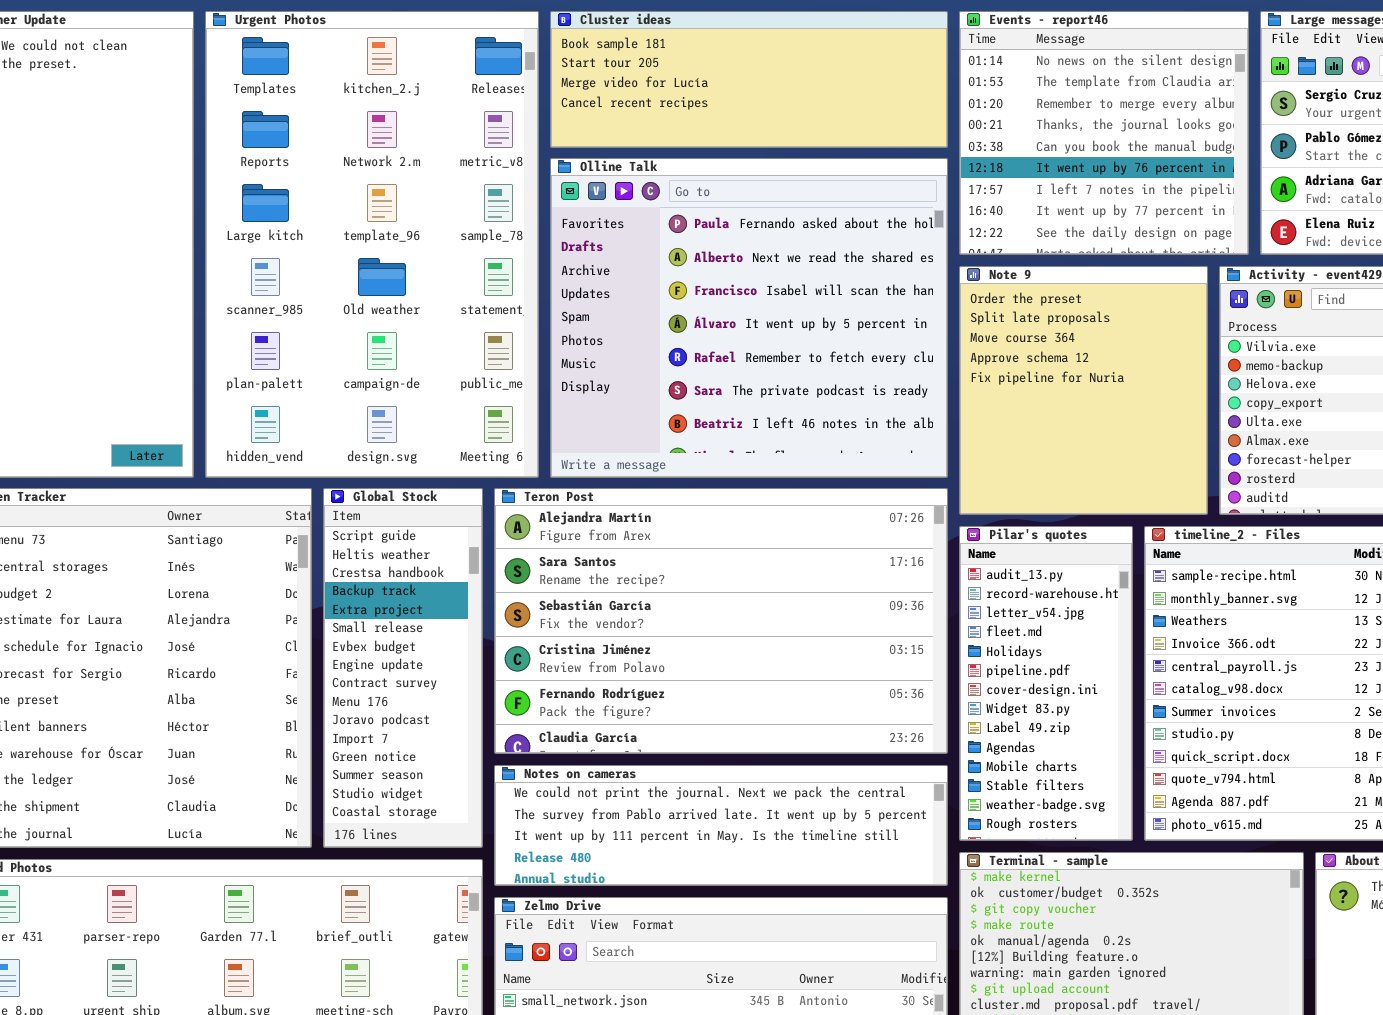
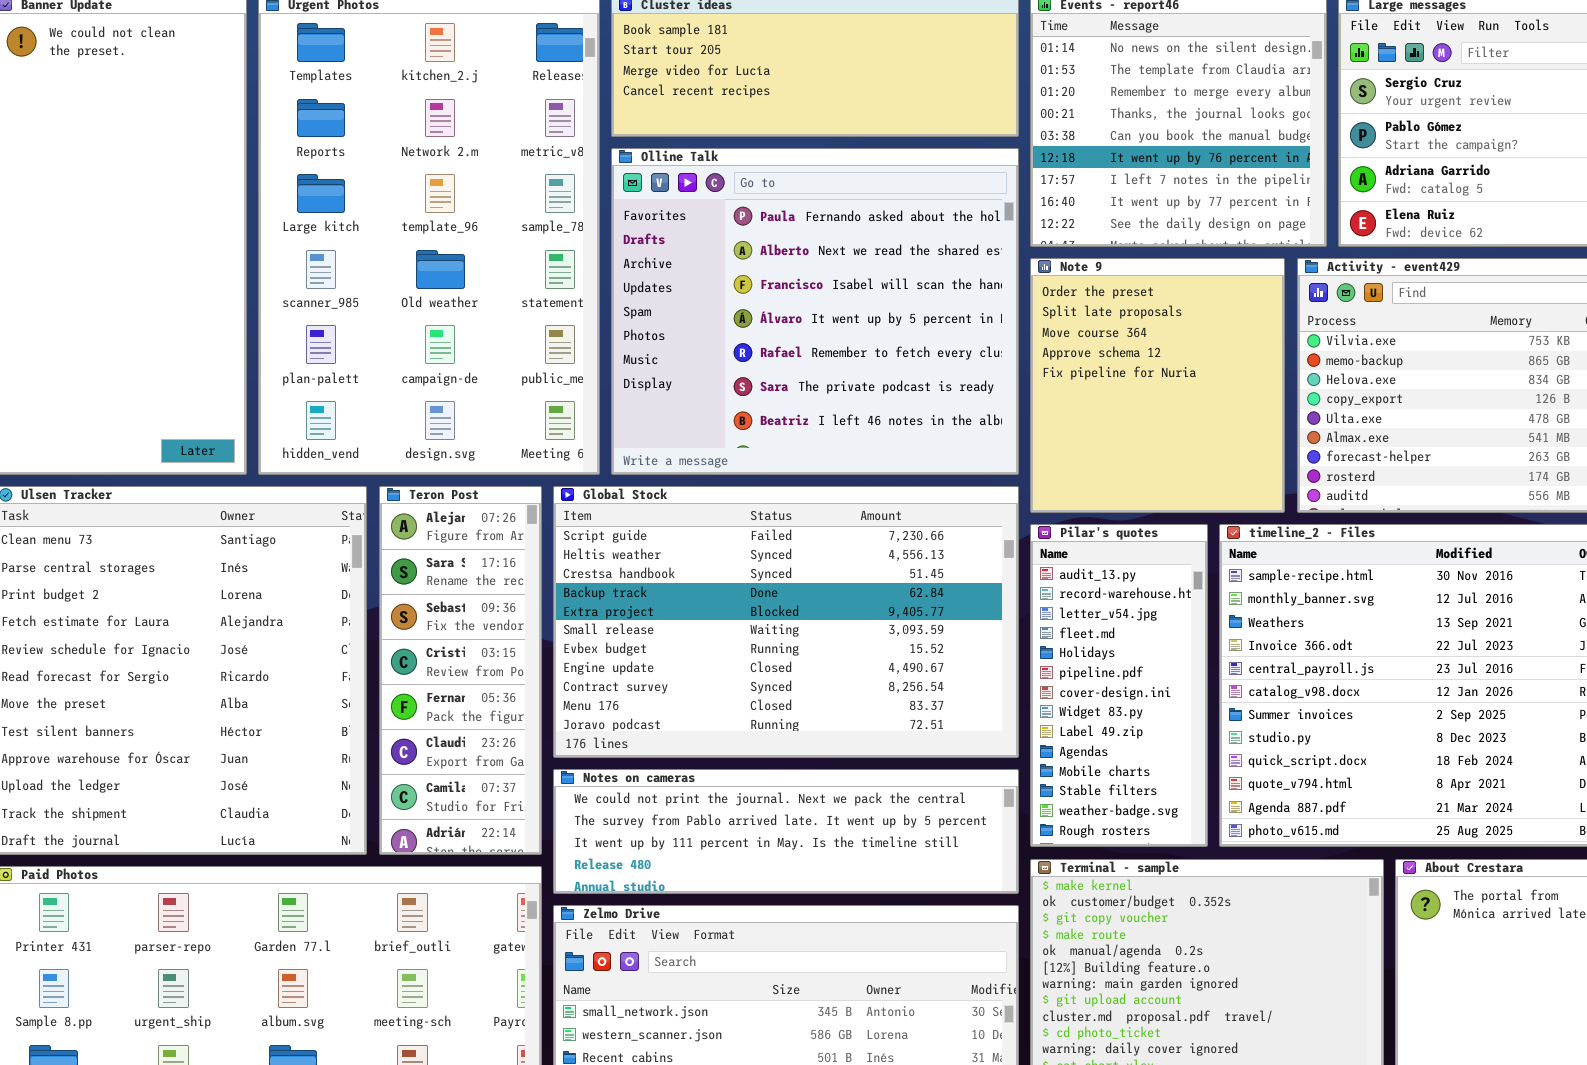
Global Stock: [323,488,483,848] -> [553,486,1019,758], moved, resized
Teron Post: [494,488,948,754] -> [379,486,542,855], moved, resized

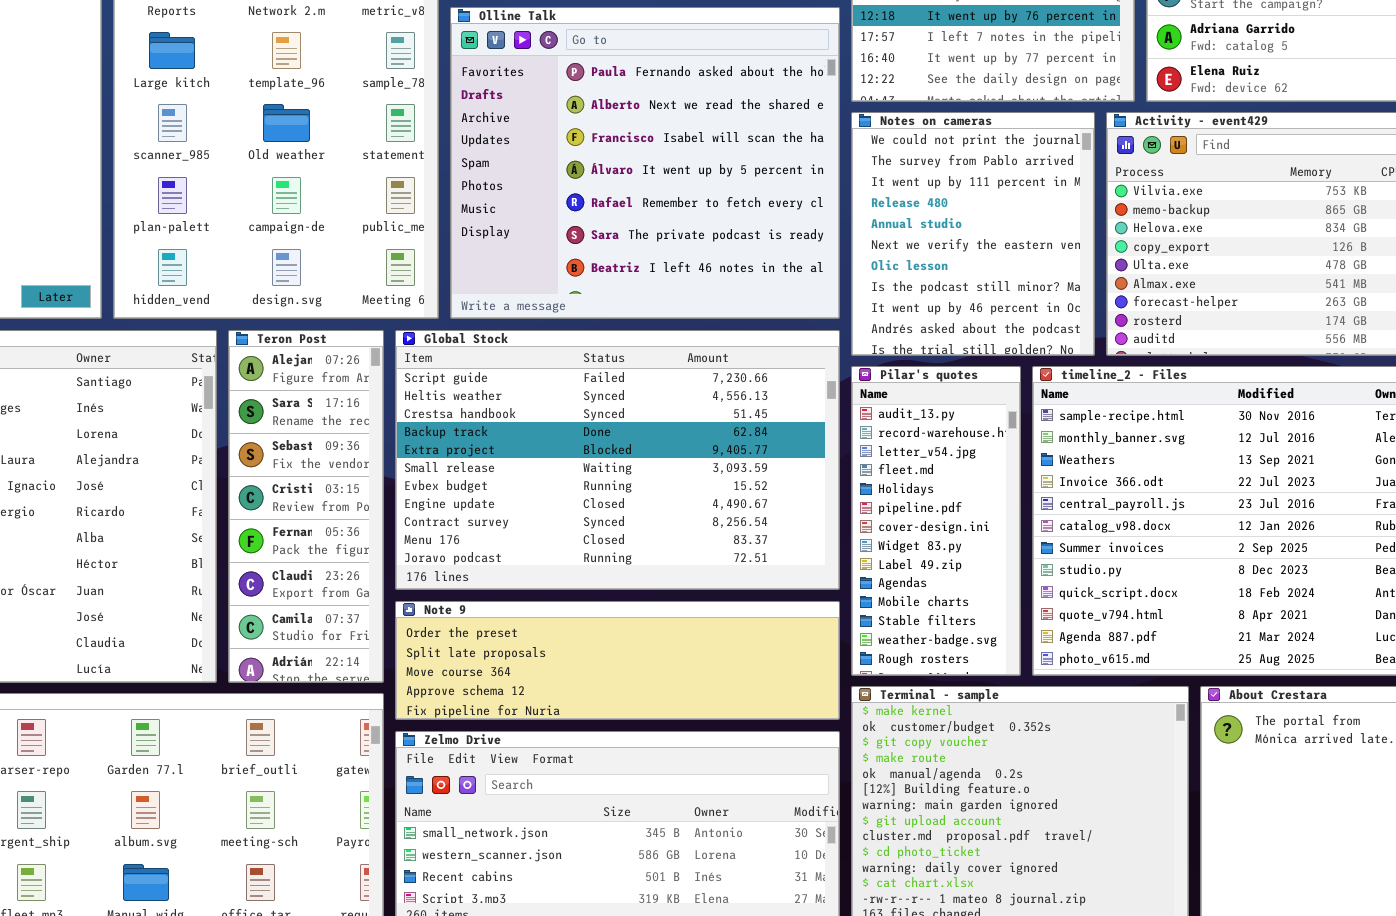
Note 9: [1030,258,1285,513] -> [395,601,840,720], moved, resized
Notes on cameras: [553,769,1019,894] -> [851,112,1095,356], moved, resized

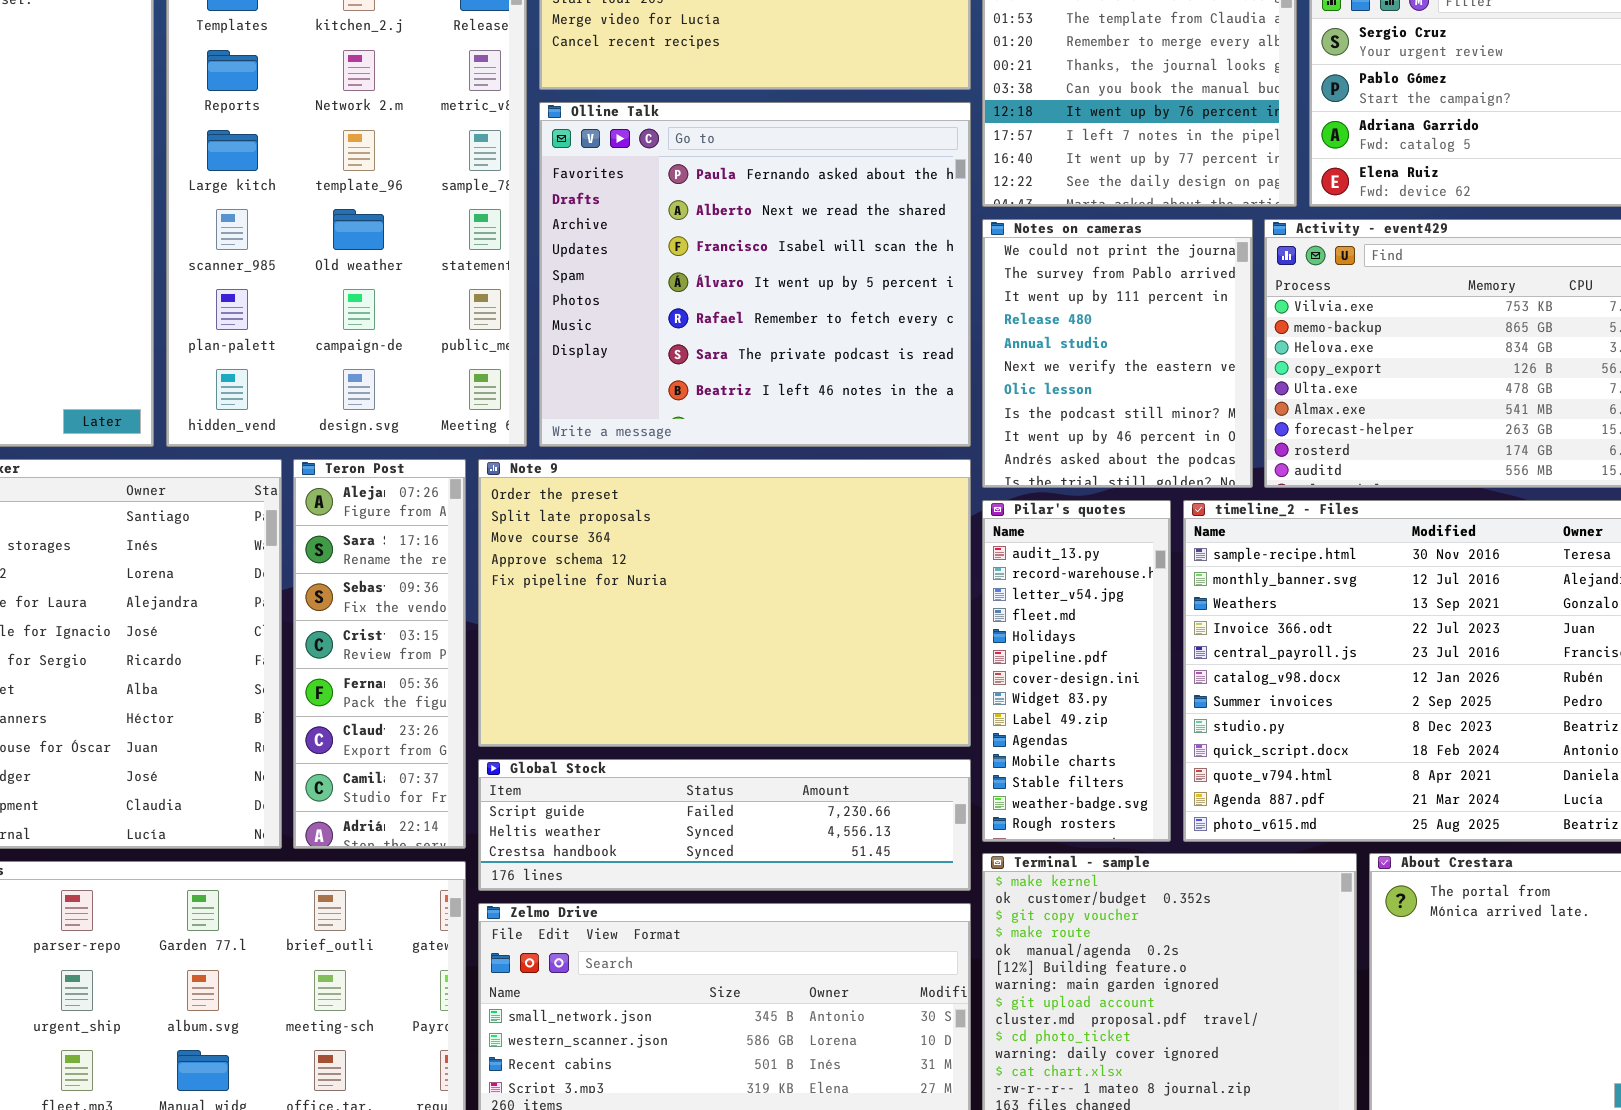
Global Stock: [395,330,840,590] -> [478,759,971,891], moved, resized
Note 9: [395,601,840,720] -> [478,459,971,747], moved, resized

